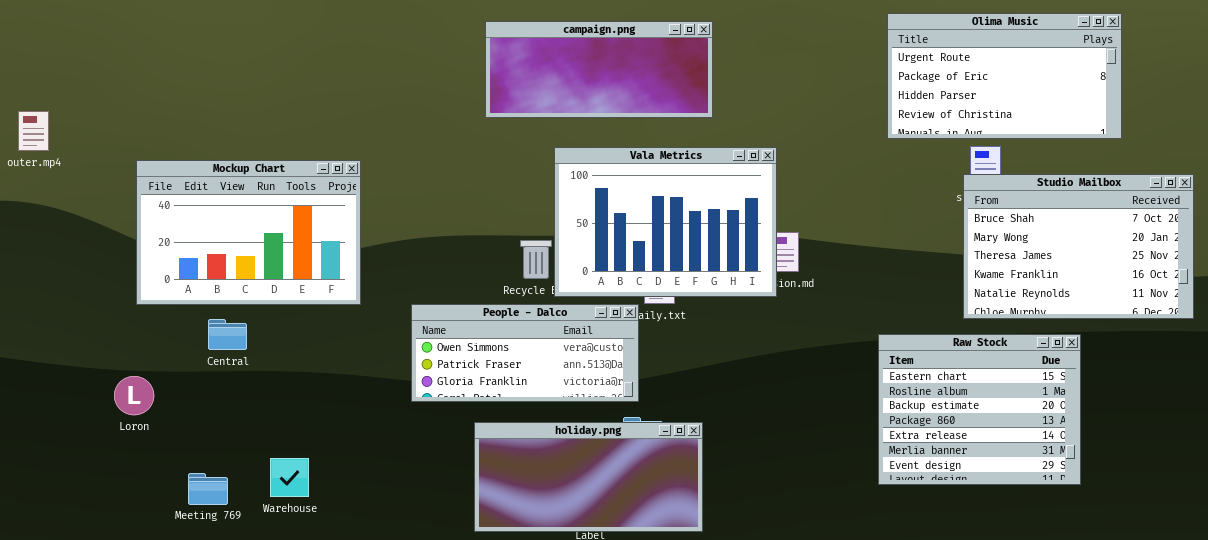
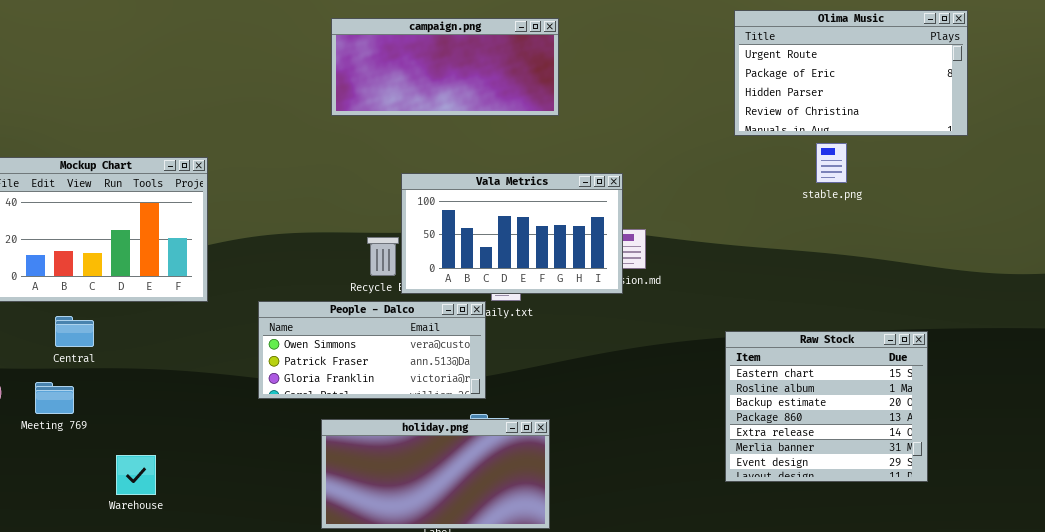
Vala Metrics: [554,147,777,297] -> [401,173,623,294], resized
Studio Mailbox: [963,174,1194,319] -> none, closed
Meeting 769: [188,473,228,505] -> [35,382,74,414], moved

